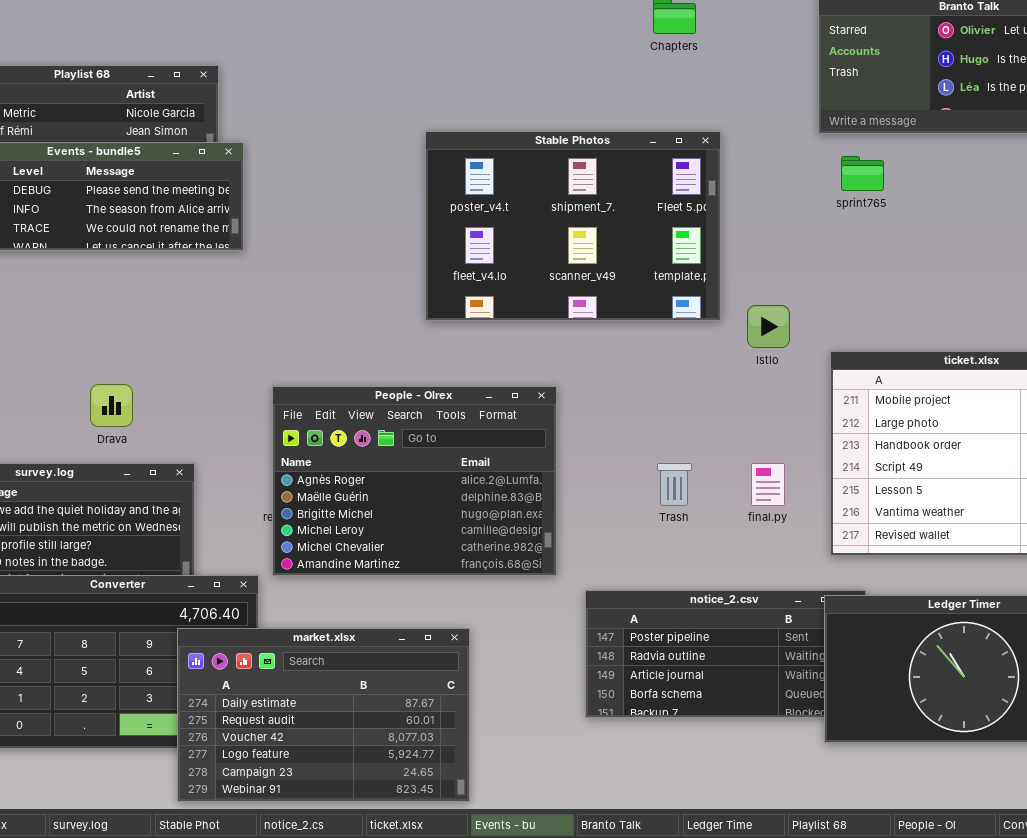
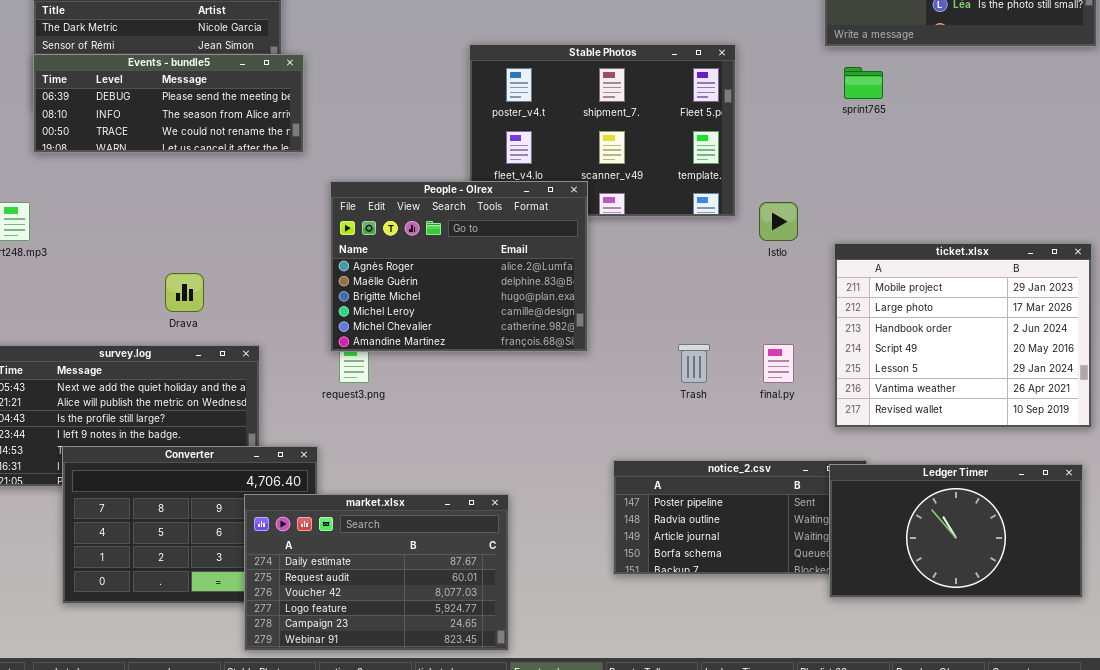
People - Olrex: [272,386,557,576] -> [330,181,588,352], moved

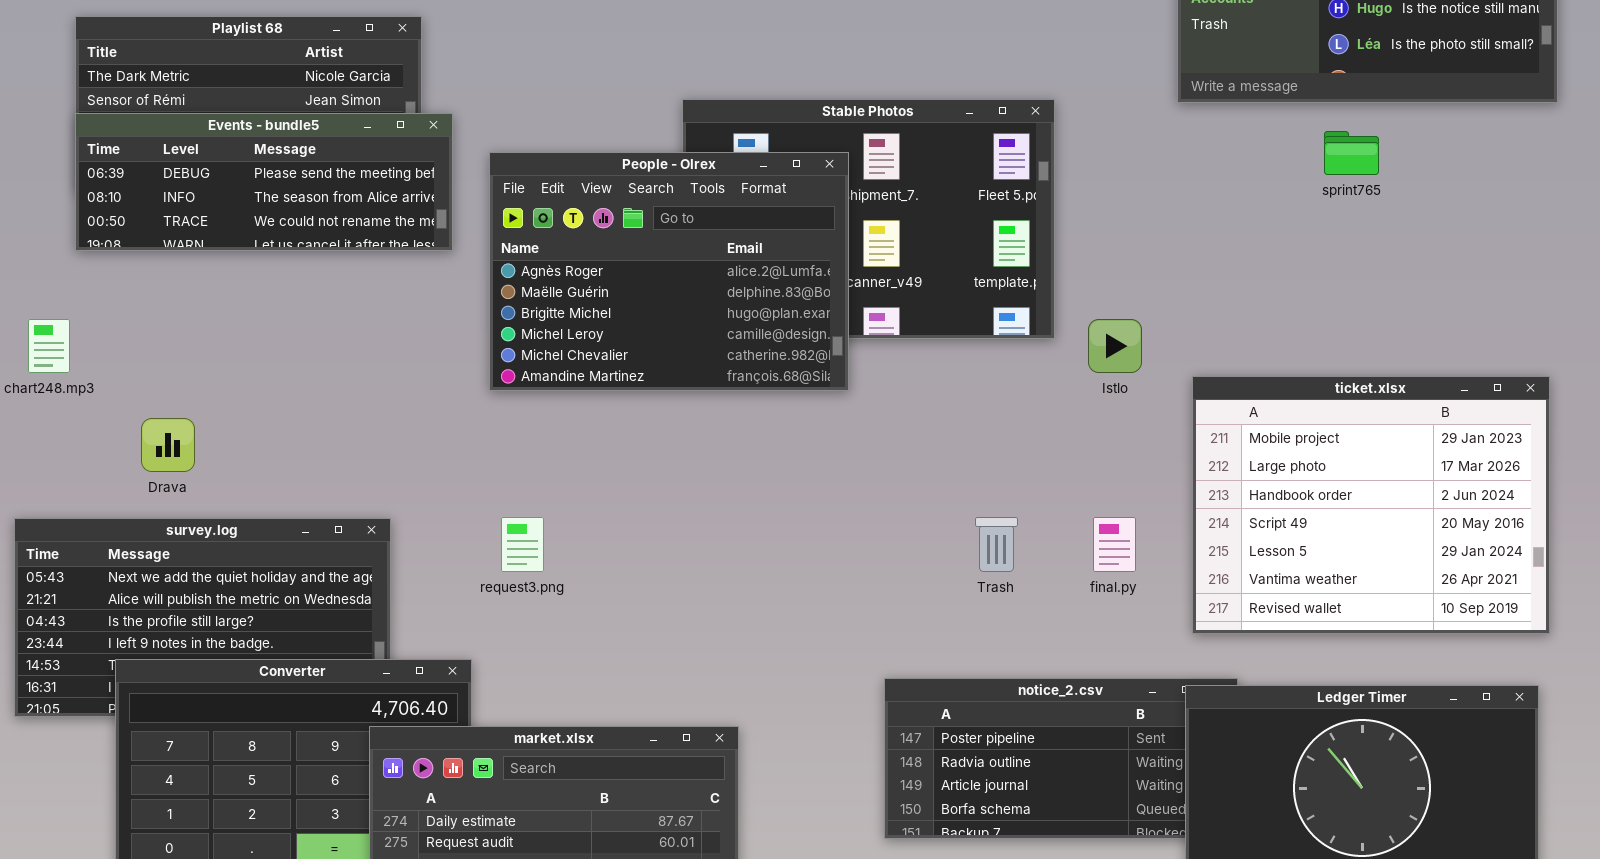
sprint765: [844,67,883,99] -> [1324,131,1379,175], moved
People - Olrex: [330,181,588,352] -> [489,152,849,391], moved
Drava: [165,273,204,312] -> [141,418,195,472], moved

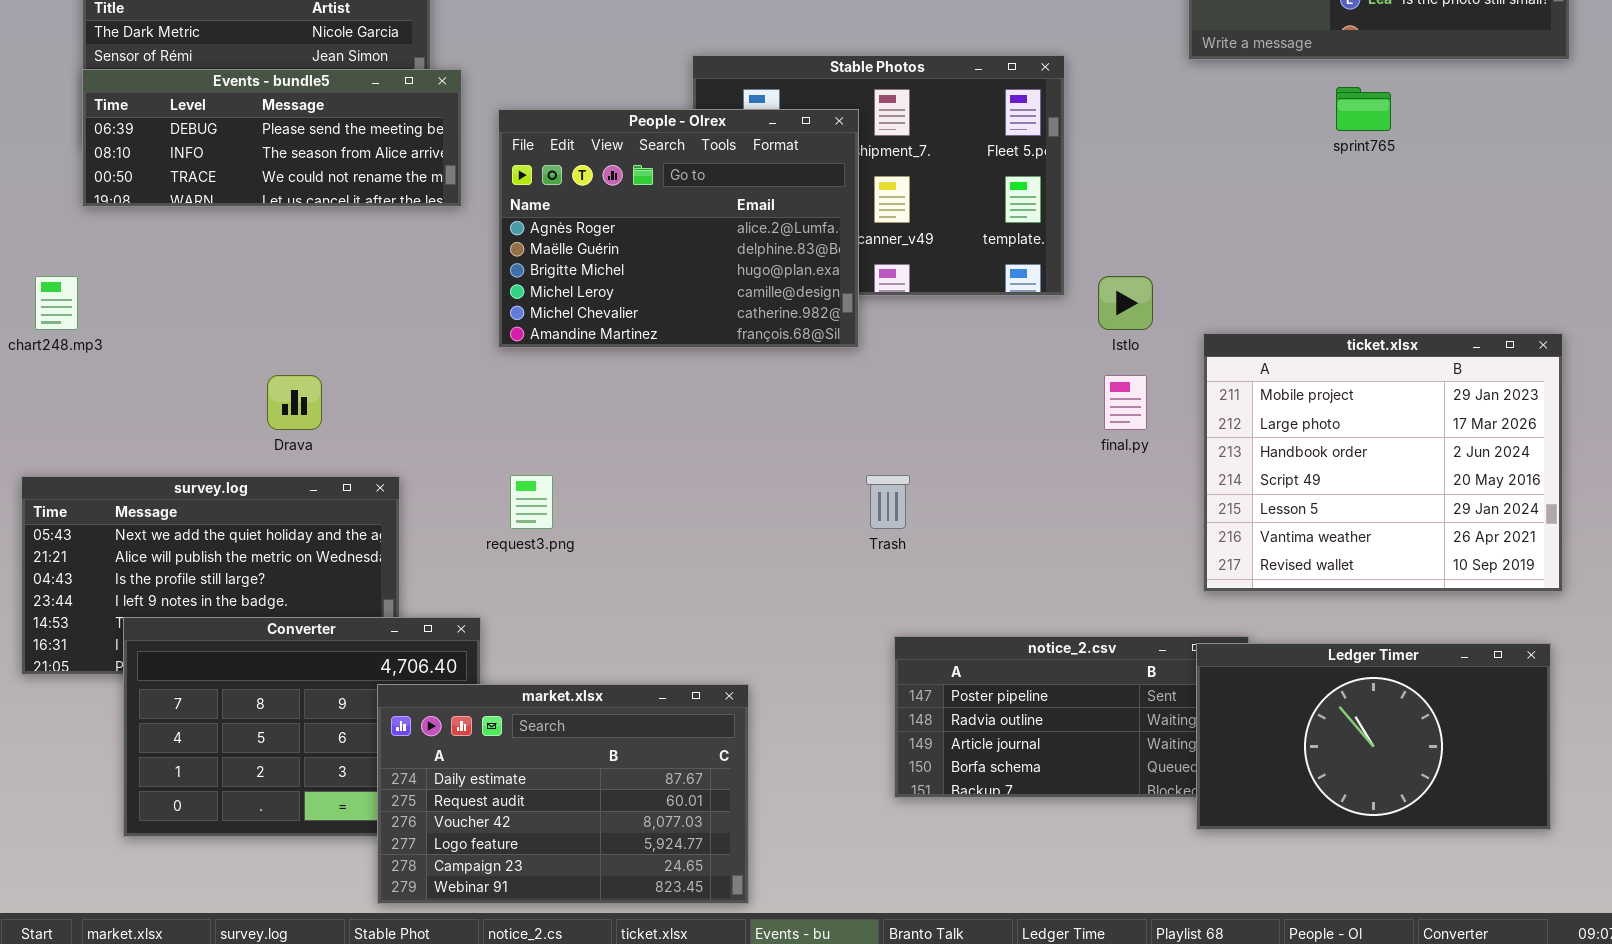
Drava: [141,418,195,472] -> [267,375,322,430], moved
Trash: [975,517,1018,572] -> [866,475,910,529], moved
final.py: [1093,517,1136,572] -> [1104,375,1147,430], moved

